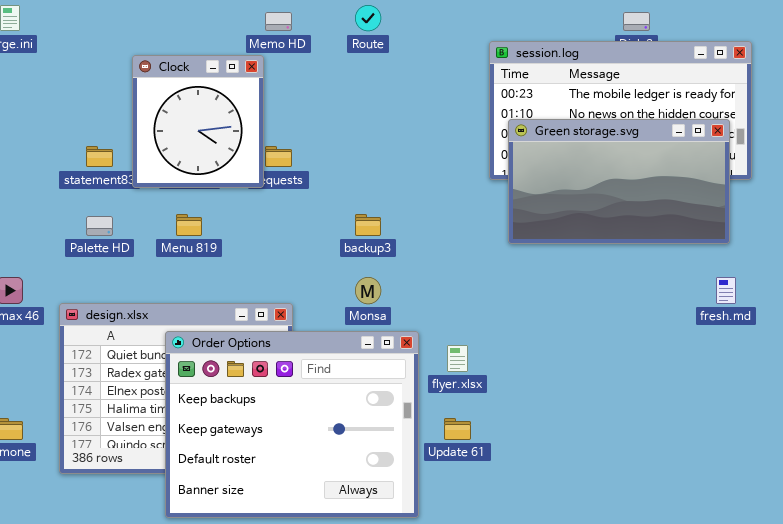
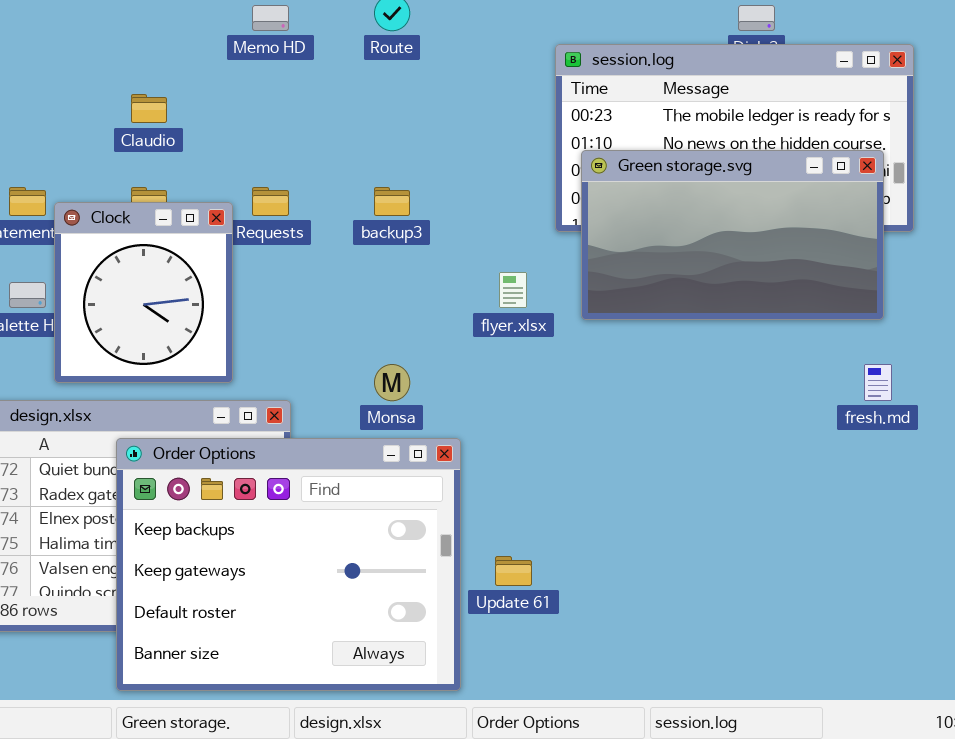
Clock: [132,55,264,188] -> [54,202,233,383], moved
backup3: [355,214,381,236] -> [374,187,410,216], moved
flyer.xlsx: [447,345,468,372] -> [499,272,527,308], moved

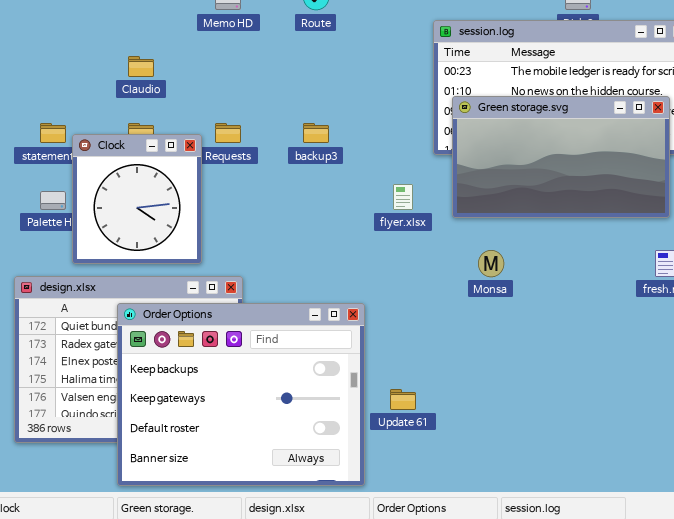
Monsa: [374,364,410,401] -> [478,250,504,277], moved

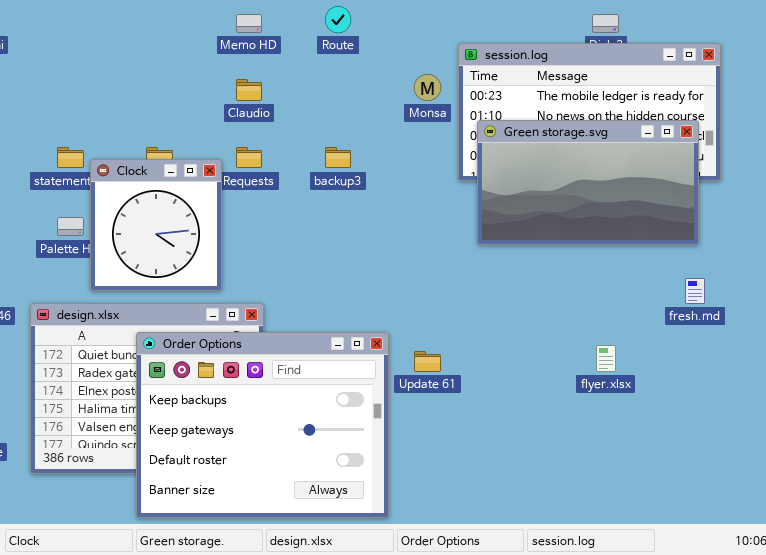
Claudio: [128,56,154,77] -> [236,79,262,101], moved
flyer.xlsx: [393,184,413,210] -> [596,345,616,372], moved
Monsa: [478,250,504,277] -> [414,74,441,101], moved
Update 61: [390,389,416,410] -> [414,351,441,372], moved

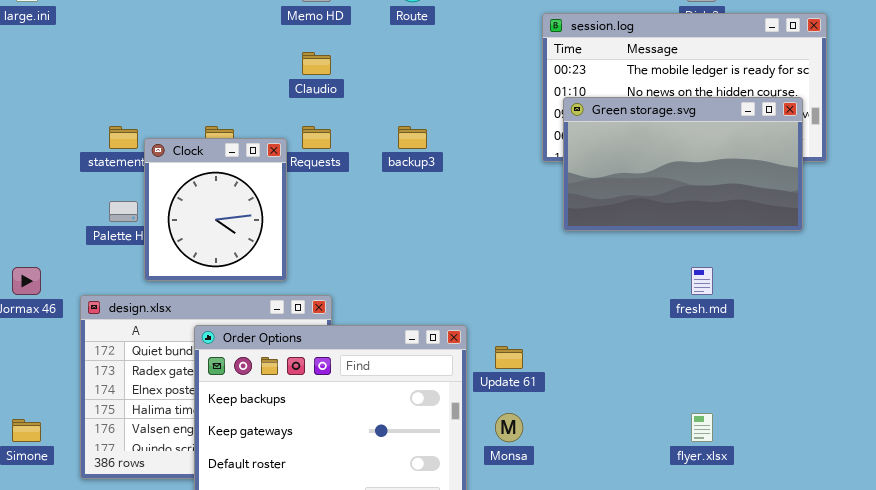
Monsa: [414,74,441,101] -> [495,413,523,442], moved
fresh.md: [685,278,705,304] -> [691,267,713,295], moved
flyer.xlsx: [596,345,616,372] -> [691,413,713,442], moved

